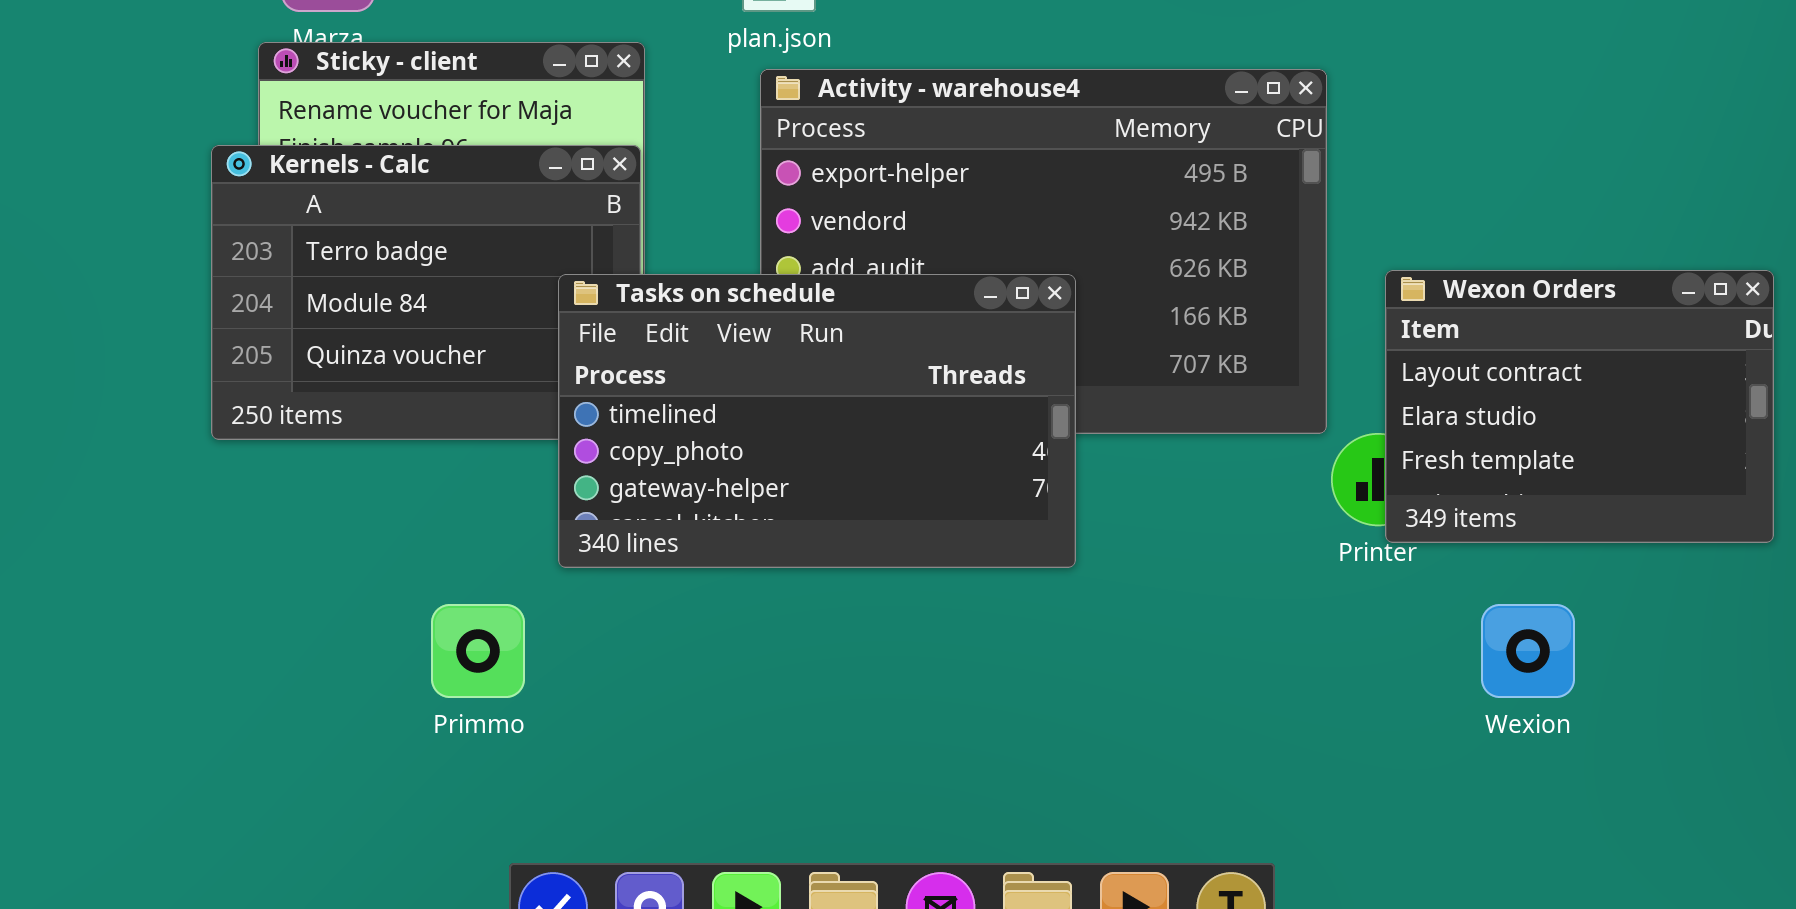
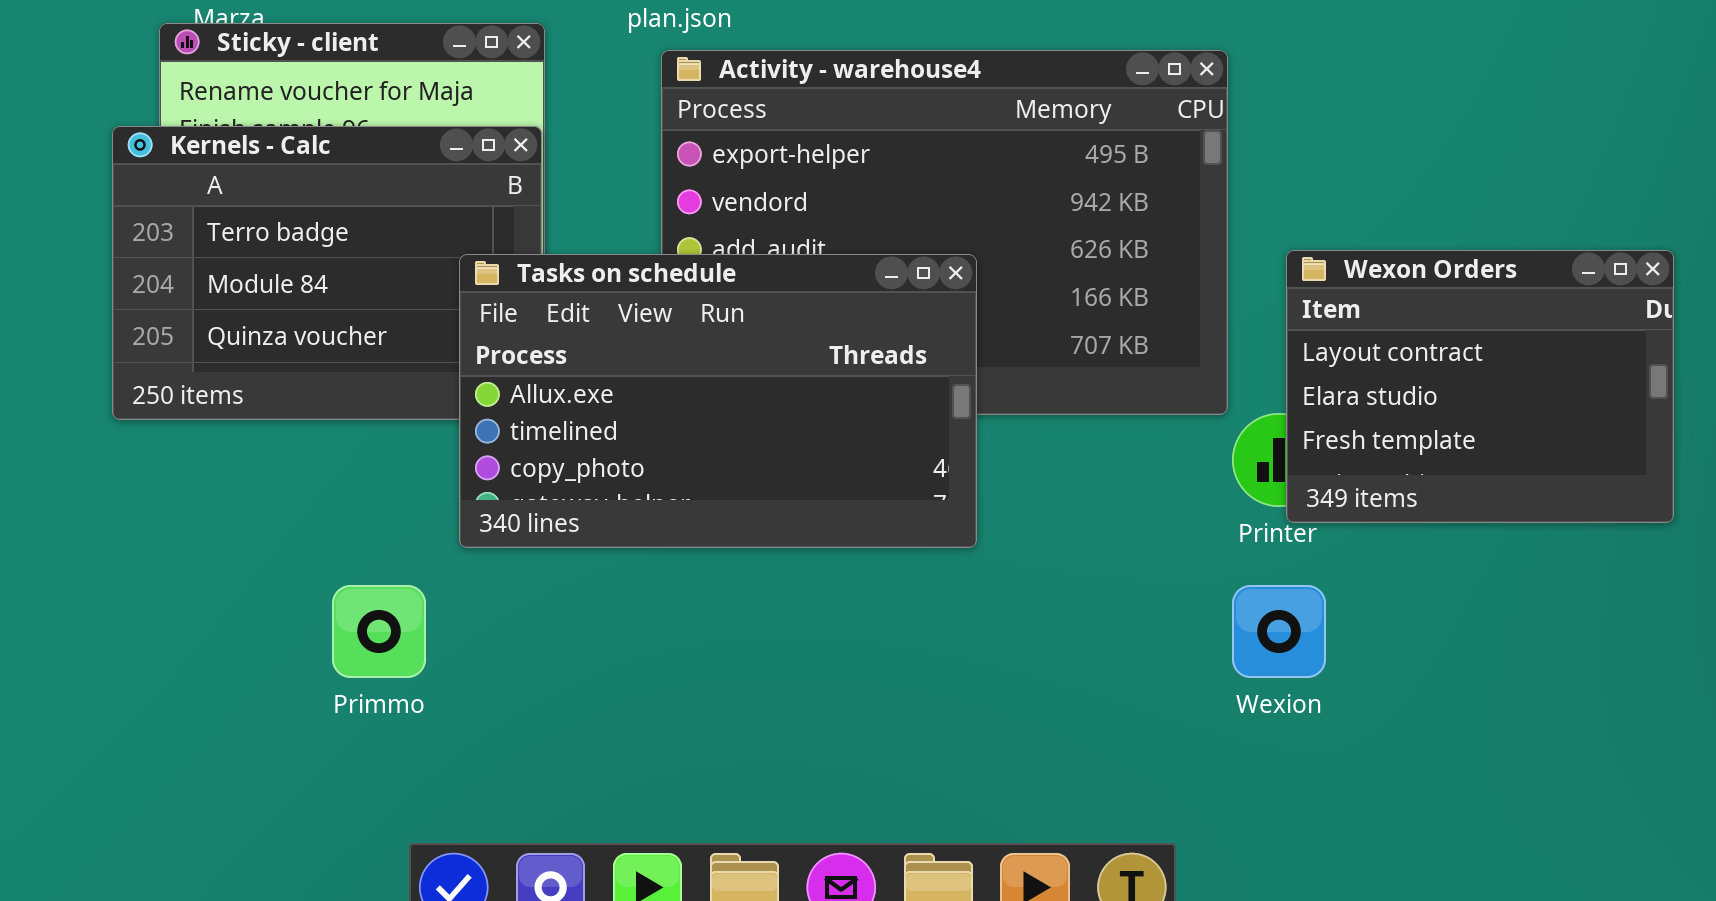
Tasks on schedule: [558,274,1076,568] -> [459,254,977,548], scrolled up 1 row
Wexion: [1481,604,1575,698] -> [1232,585,1326,678], moved

